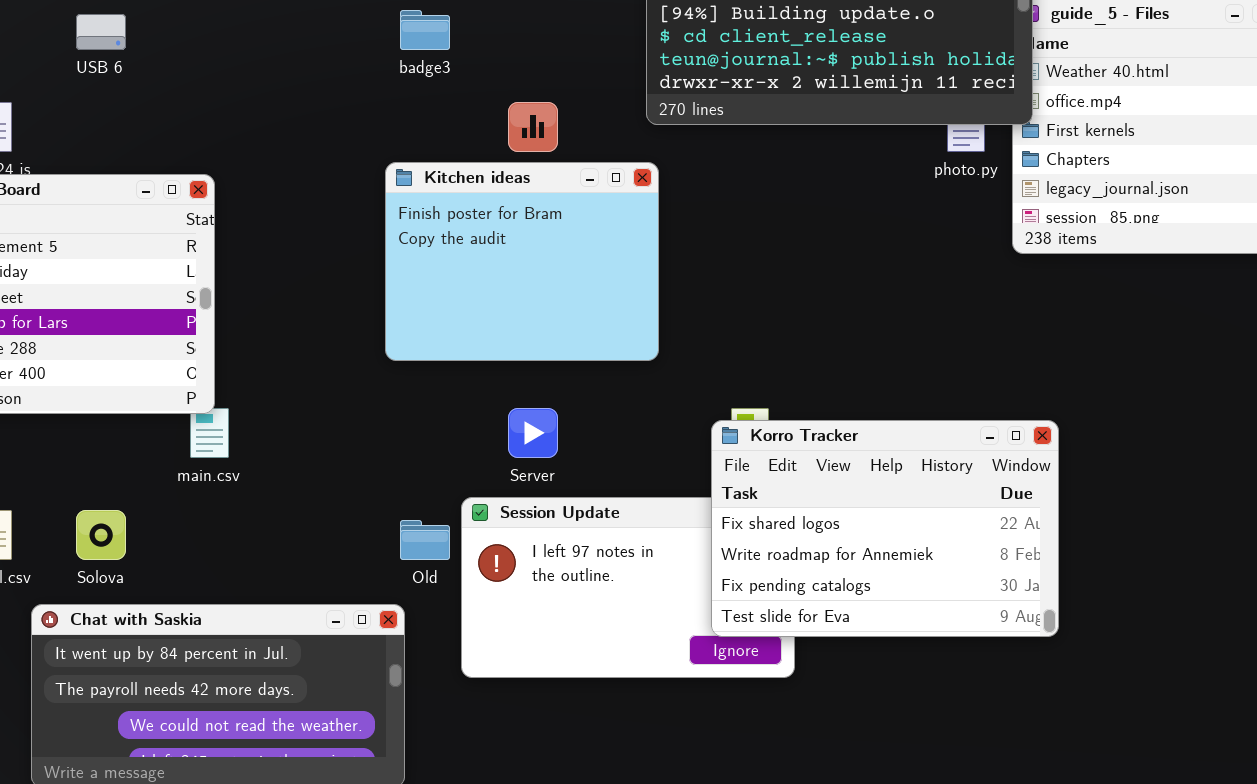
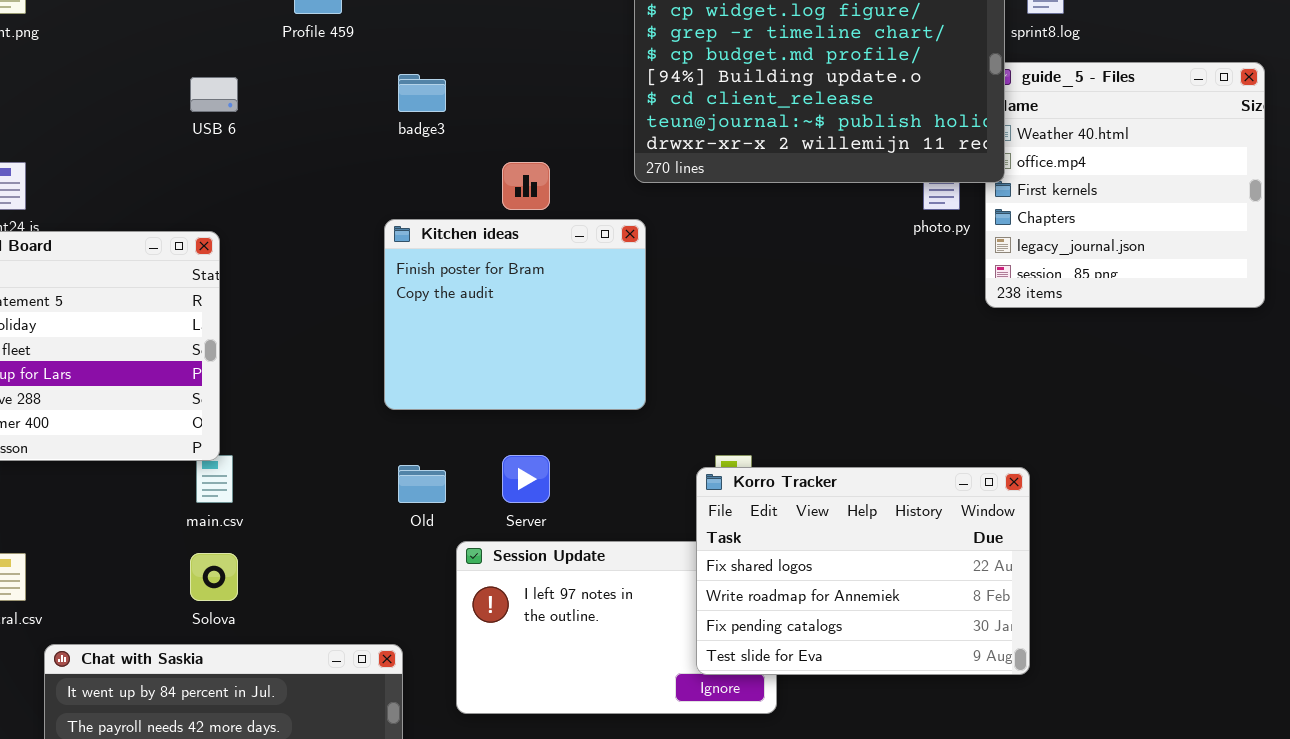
USB 6: [76,14,126,50] -> [190,77,238,112], moved
Solova: [76,510,126,560] -> [190,553,238,601], moved
Old: [400,520,450,560] -> [398,465,446,503], moved

